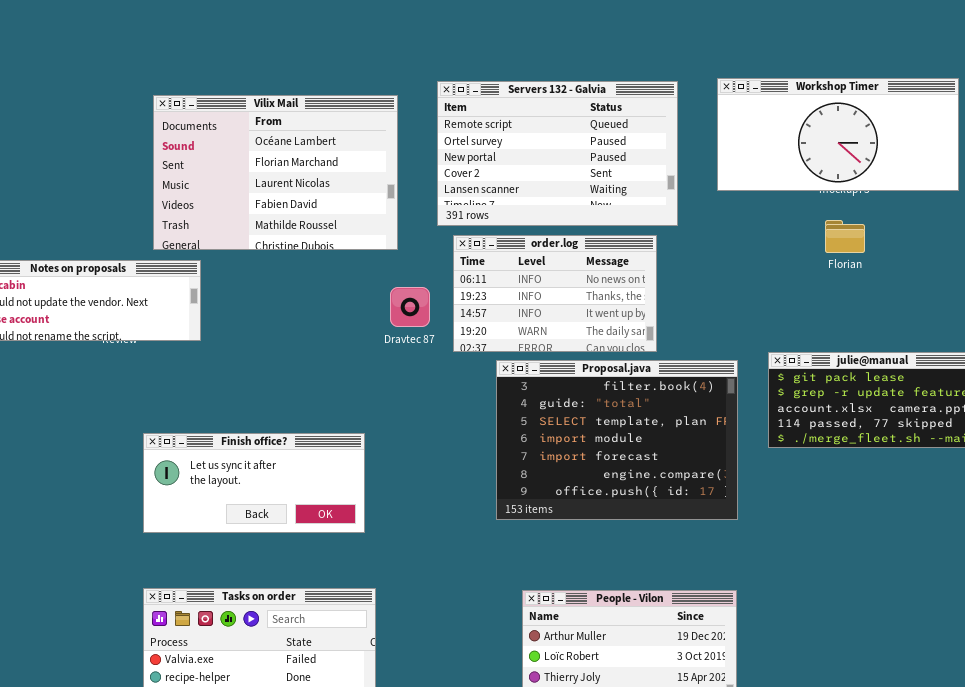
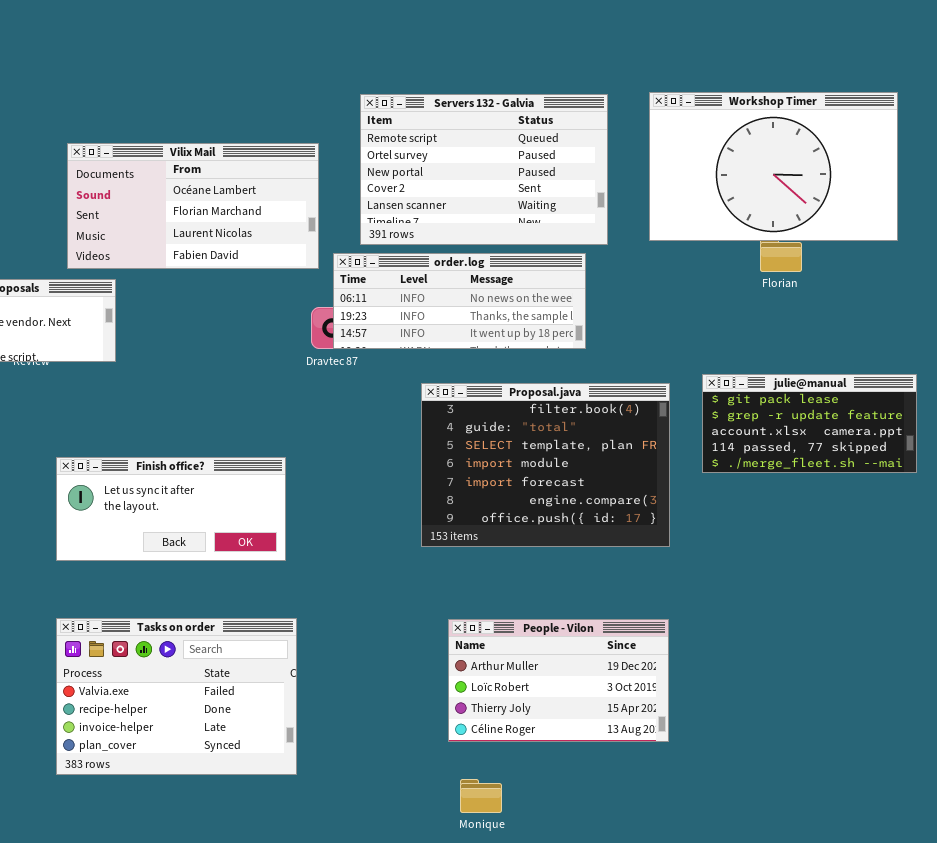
Workshop Timer: [717,78,959,191] -> [649,92,898,241], resized
Vilix Mail: [153,95,398,250] -> [67,143,319,269], resized
order.log: [453,235,657,352] -> [333,253,586,349], resized

